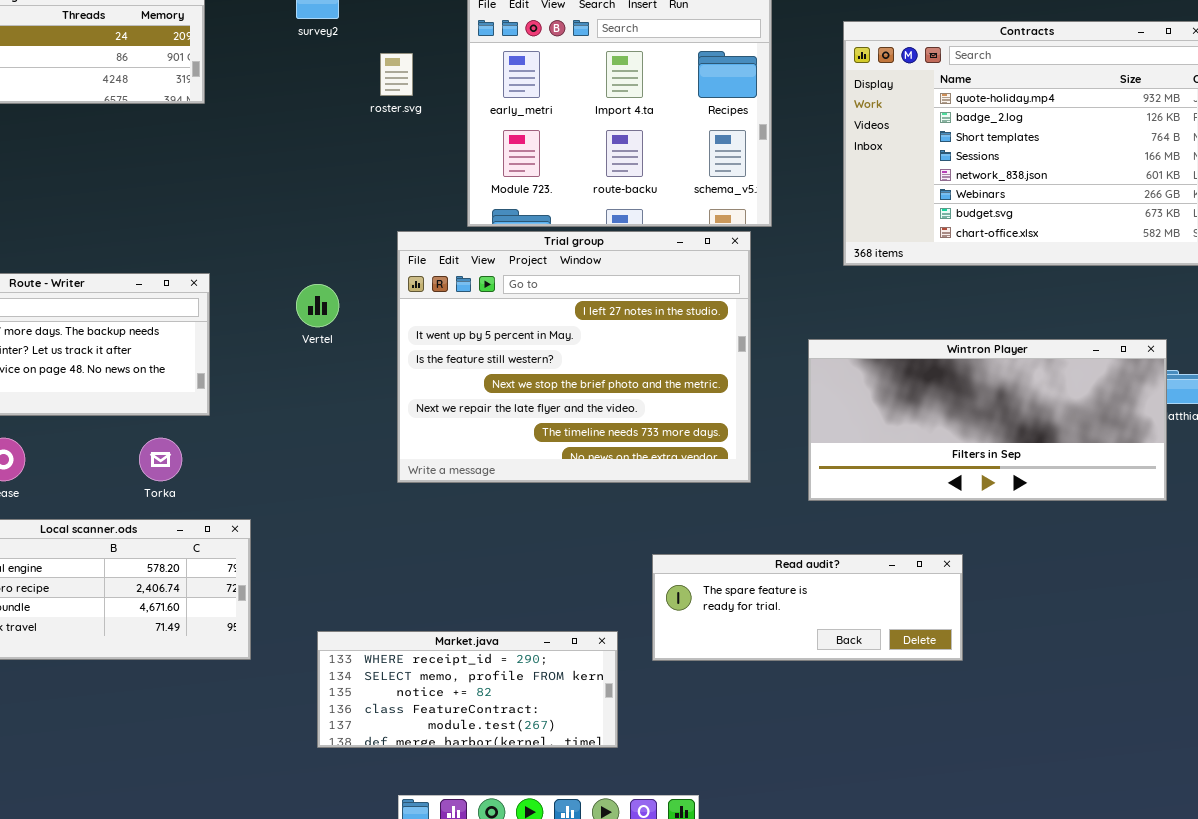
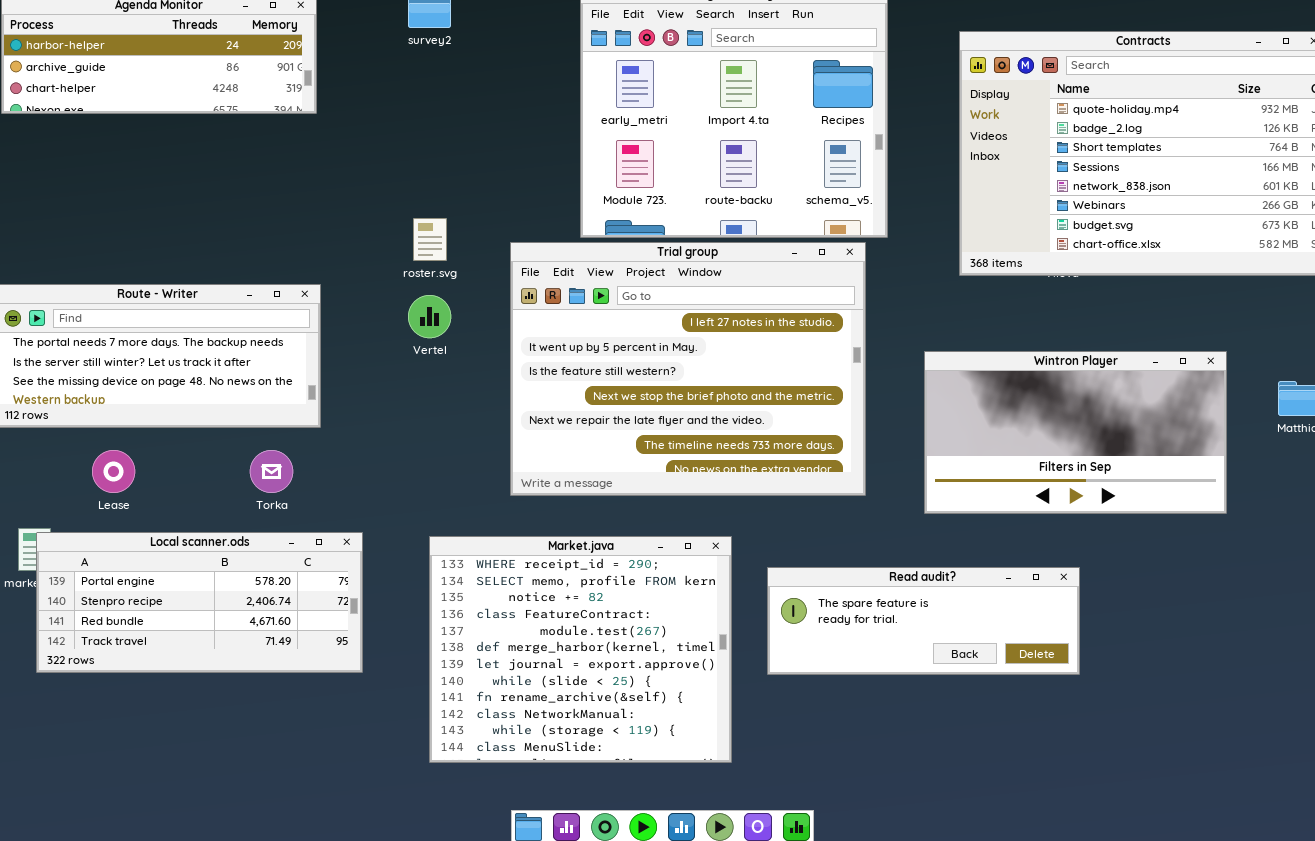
roster.svg: [380,53,413,96] -> [413,218,447,261], moved
Wintron Player: [808,339,1167,501] -> [924,351,1227,514], resized
Market.java: [317,631,618,748] -> [429,536,732,763], resized

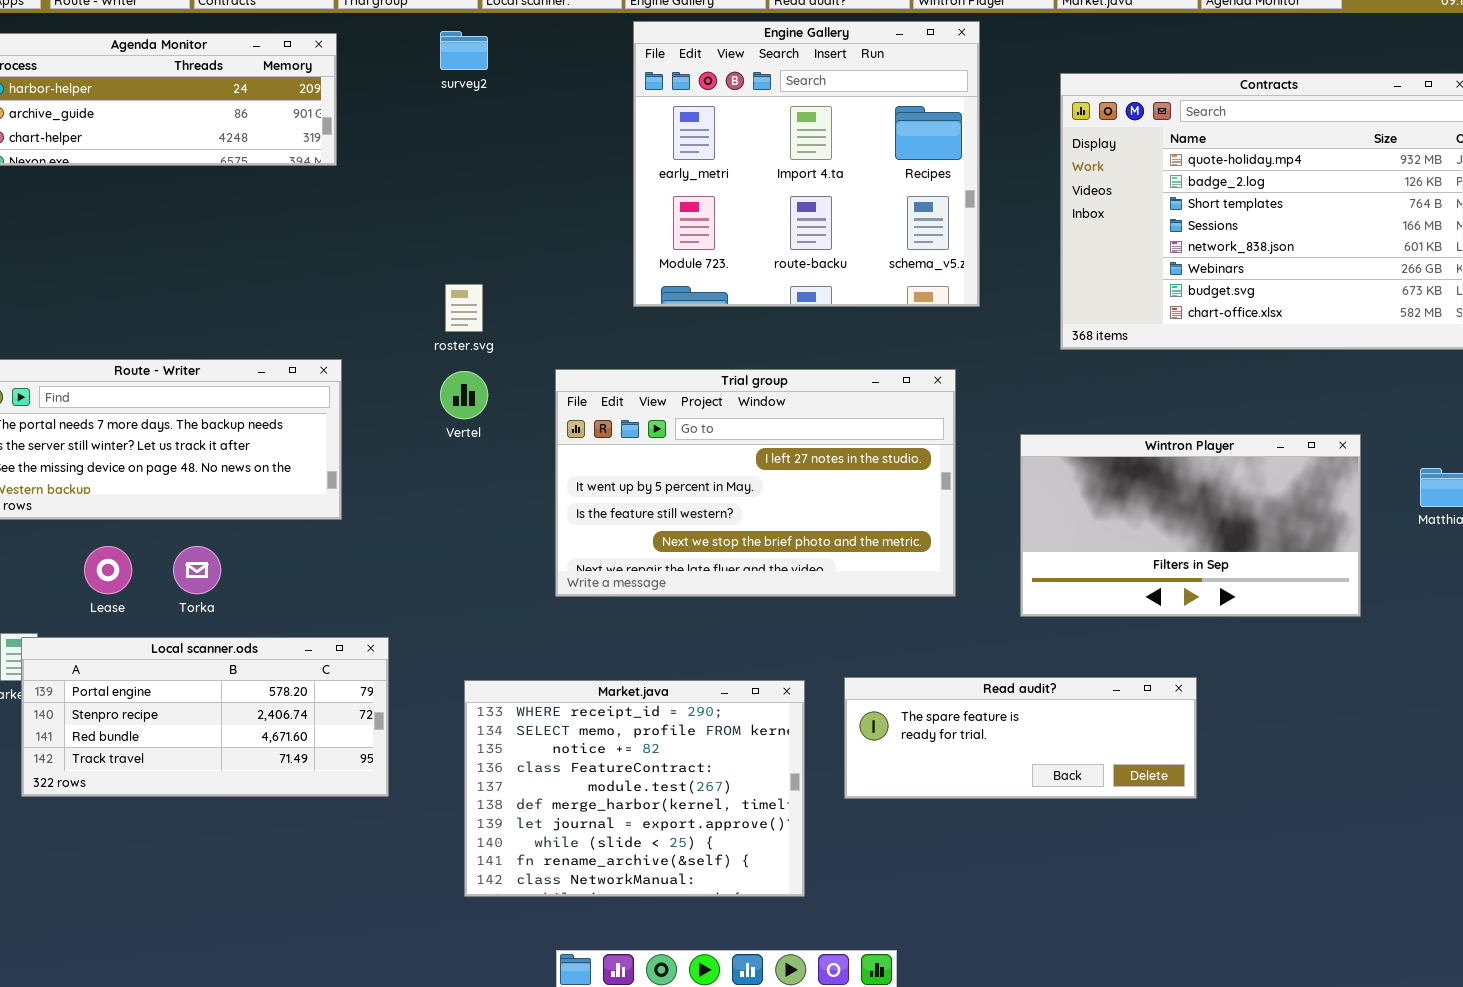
Trial group: [510,242,866,496] -> [555,369,956,597], resized
Torka: [250,450,293,493] -> [173,546,221,594], moved
Market.java: [429,536,732,763] -> [464,680,805,897], resized

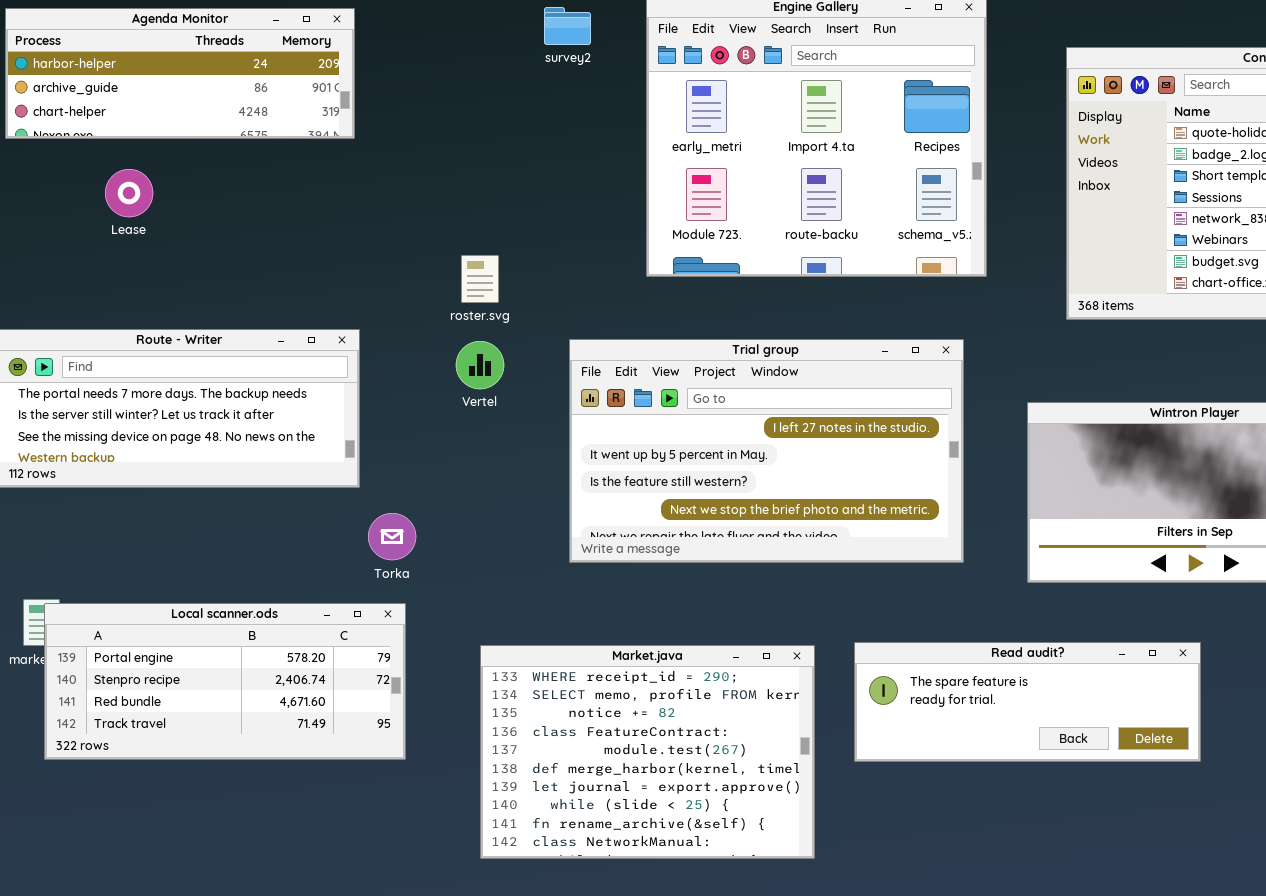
survey2: [440,31,488,70] -> [544,7,591,45], moved
Lease: [84,546,132,594] -> [105,169,153,217], moved
Torka: [173,546,221,594] -> [368,513,416,560], moved

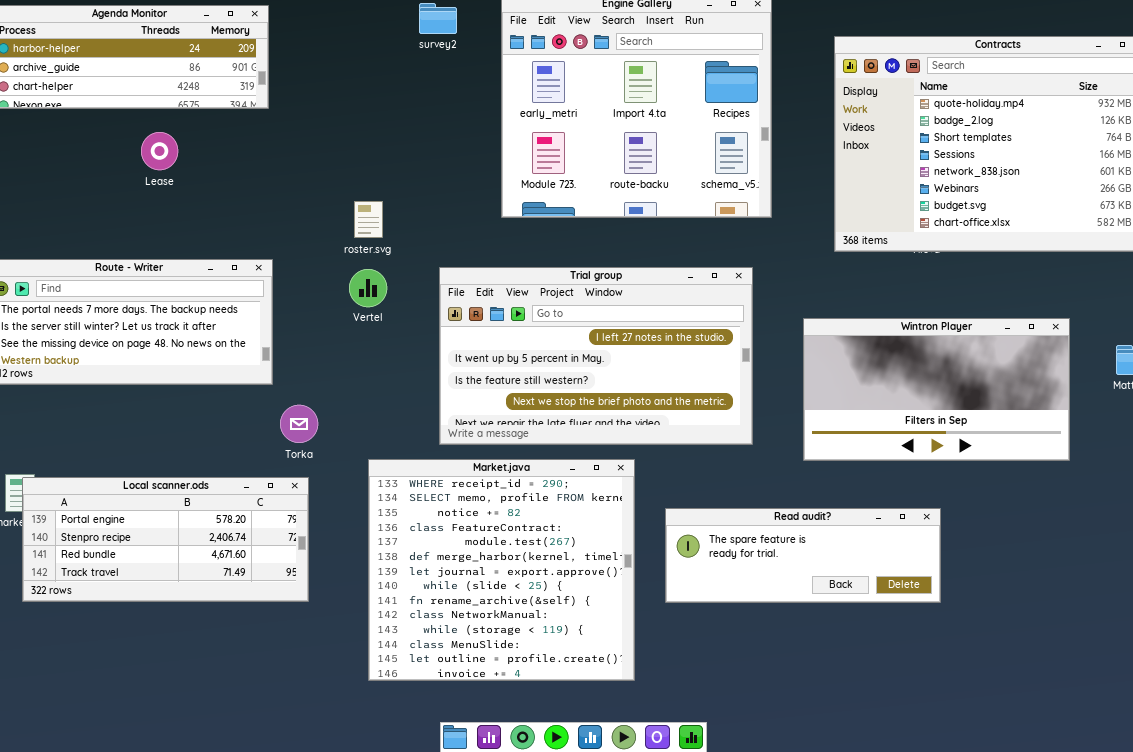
Lease: [105,169,153,217] -> [141,132,178,170], moved
Market.java: [480,645,815,859] -> [368,459,635,681], resized

